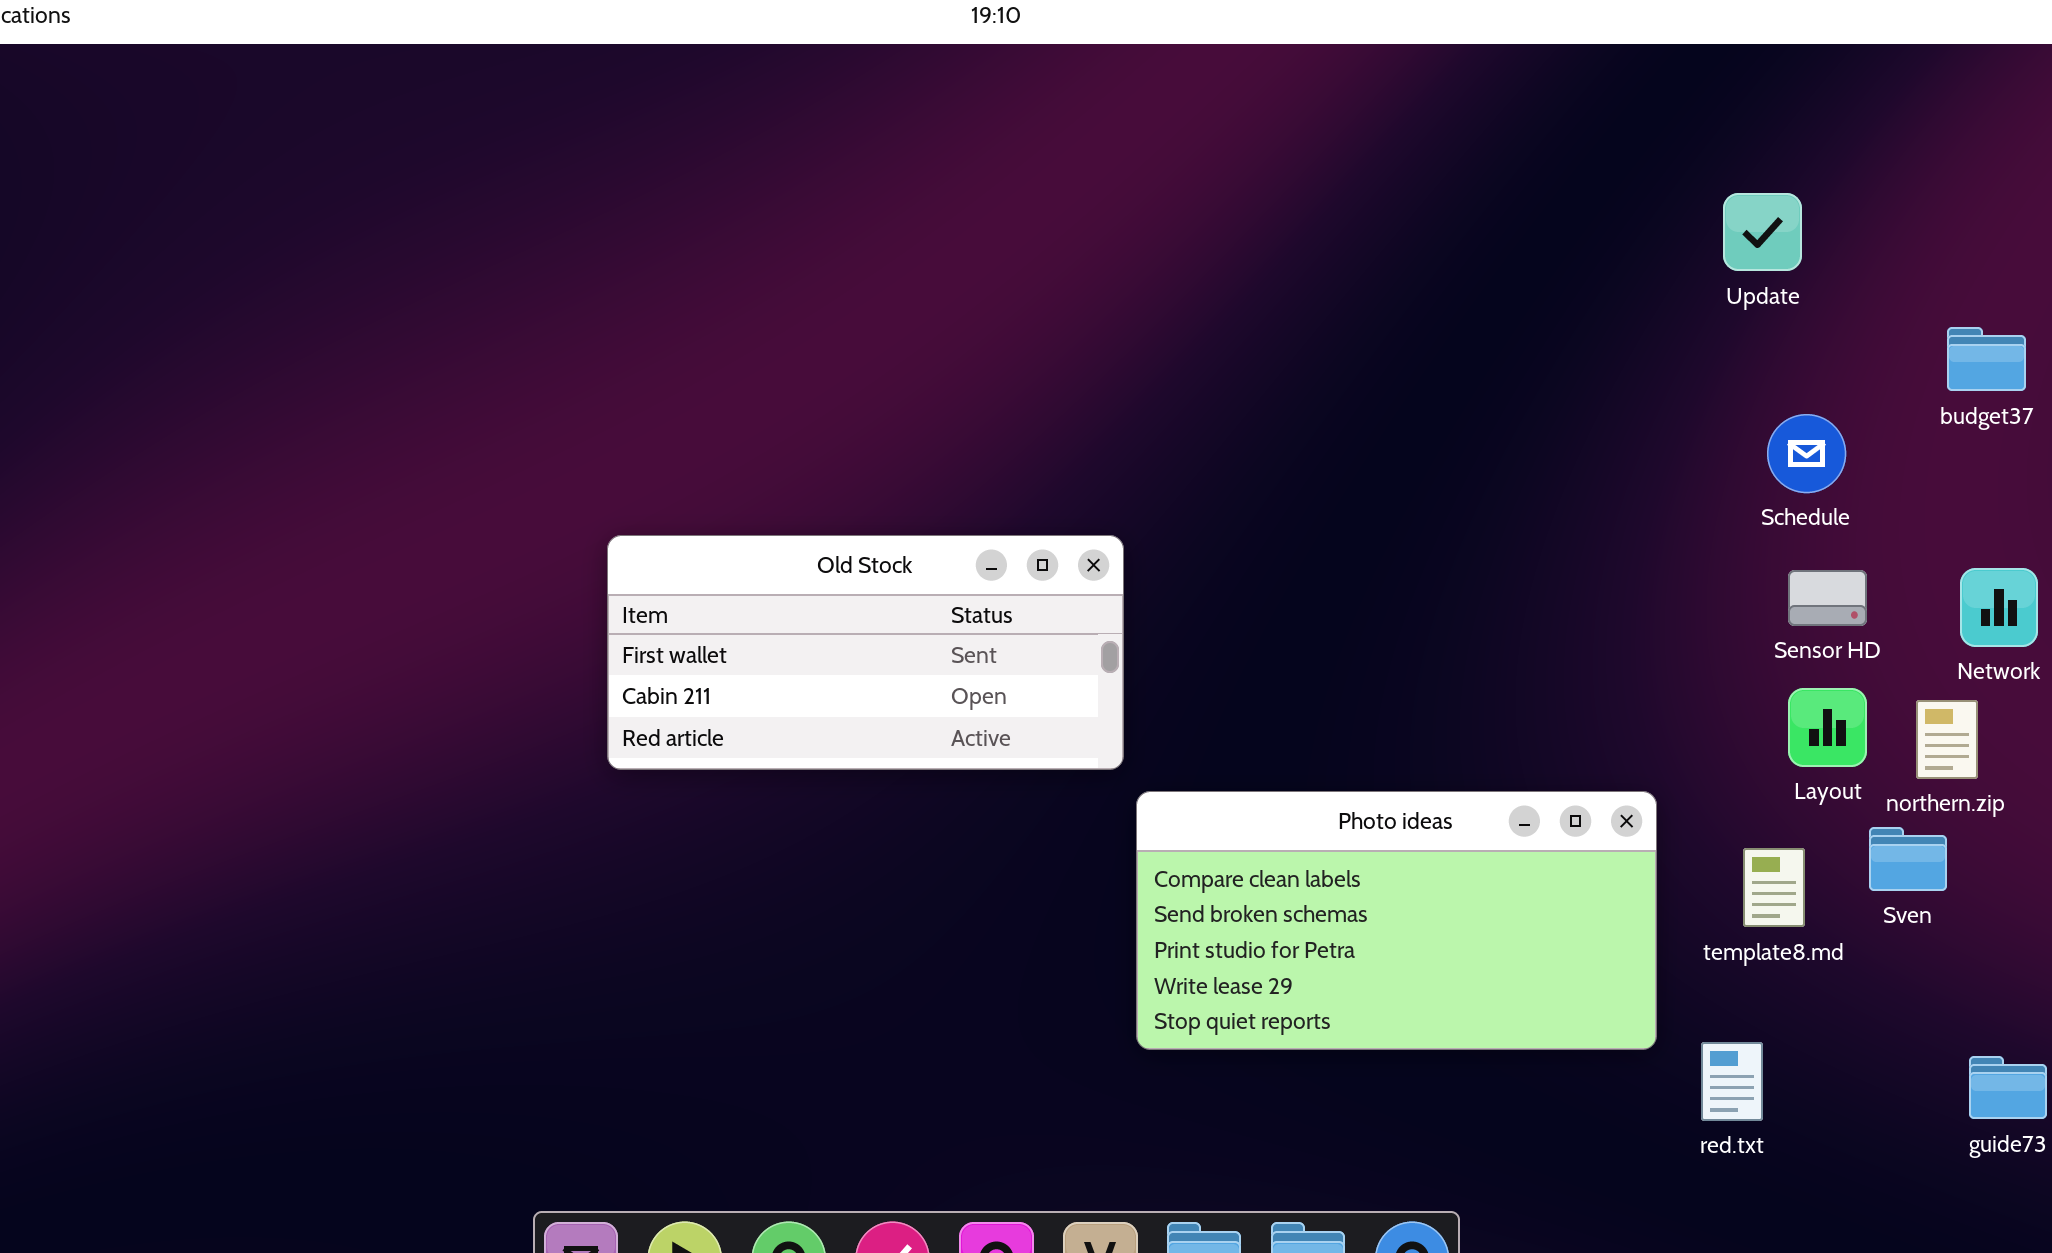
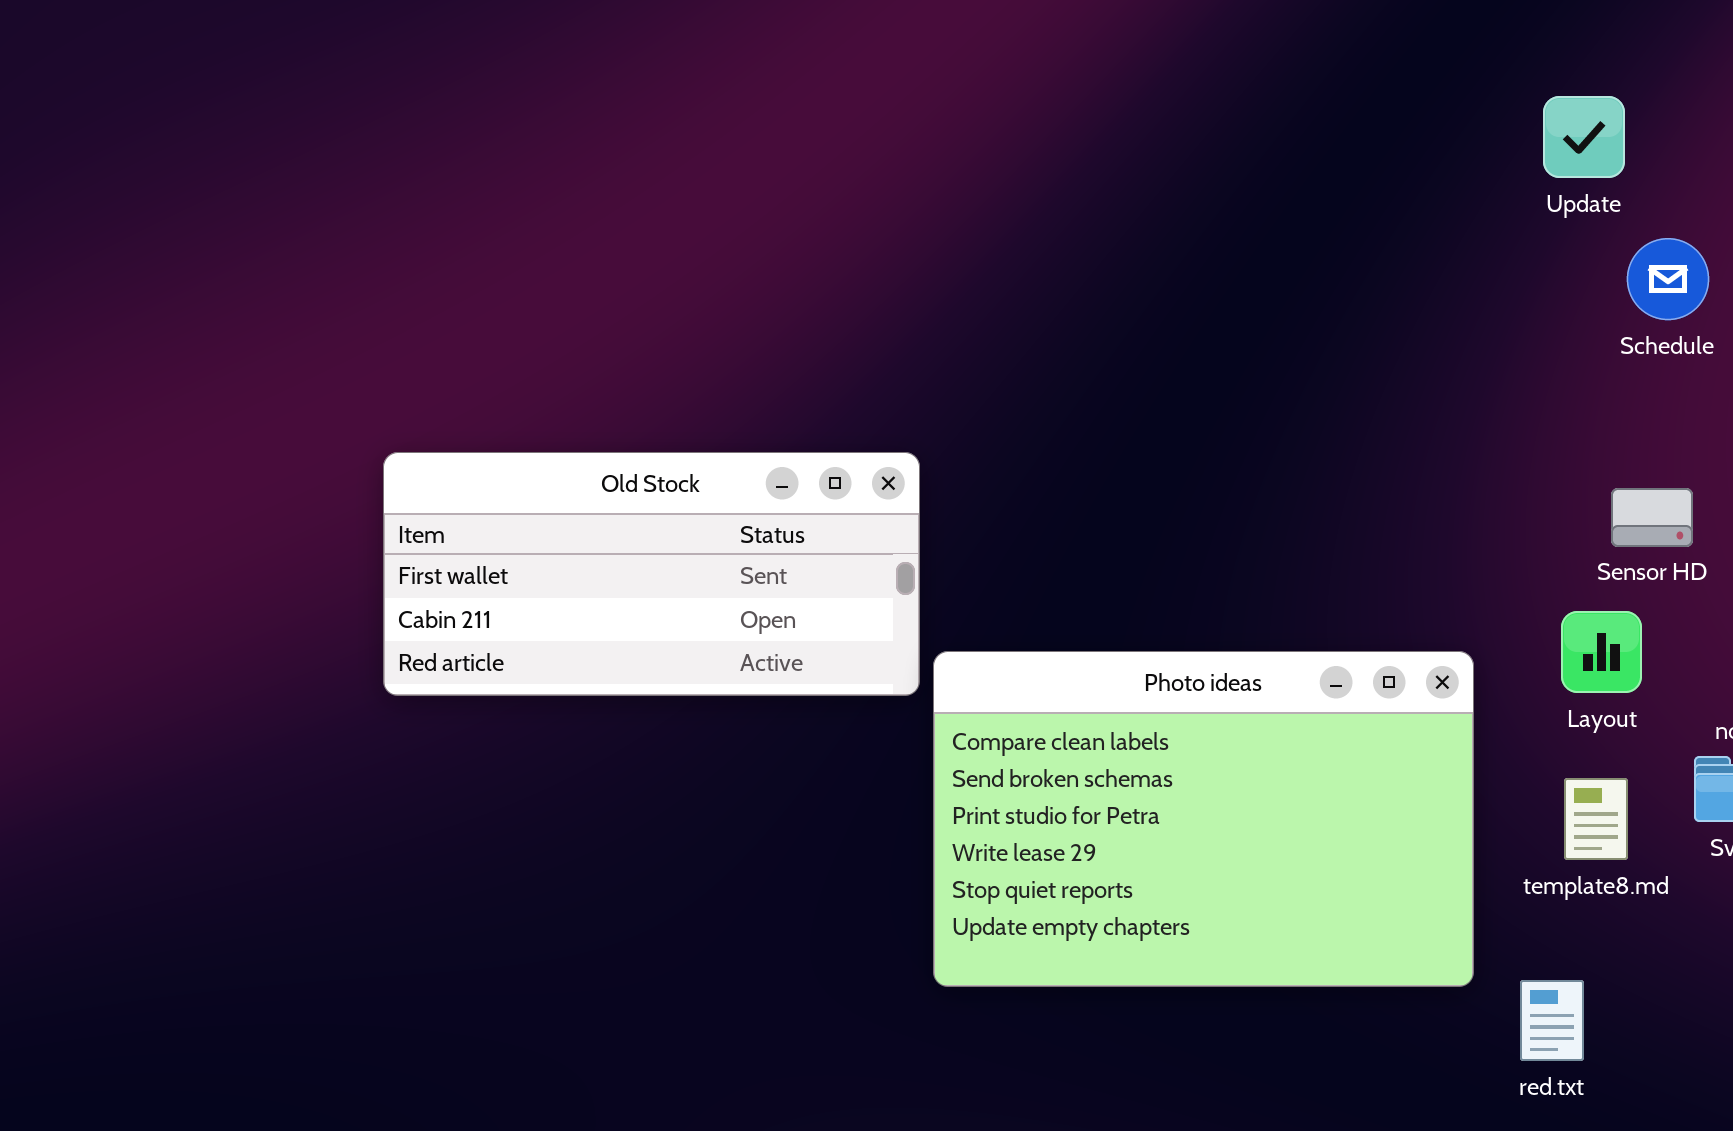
Schedule: [1767,414,1846,493] -> [1627,238,1709,320], moved
Layout: [1788,688,1867,767] -> [1561,611,1642,693], moved
Photo ideas: [1136,791,1657,1050] -> [933,651,1474,987], resized

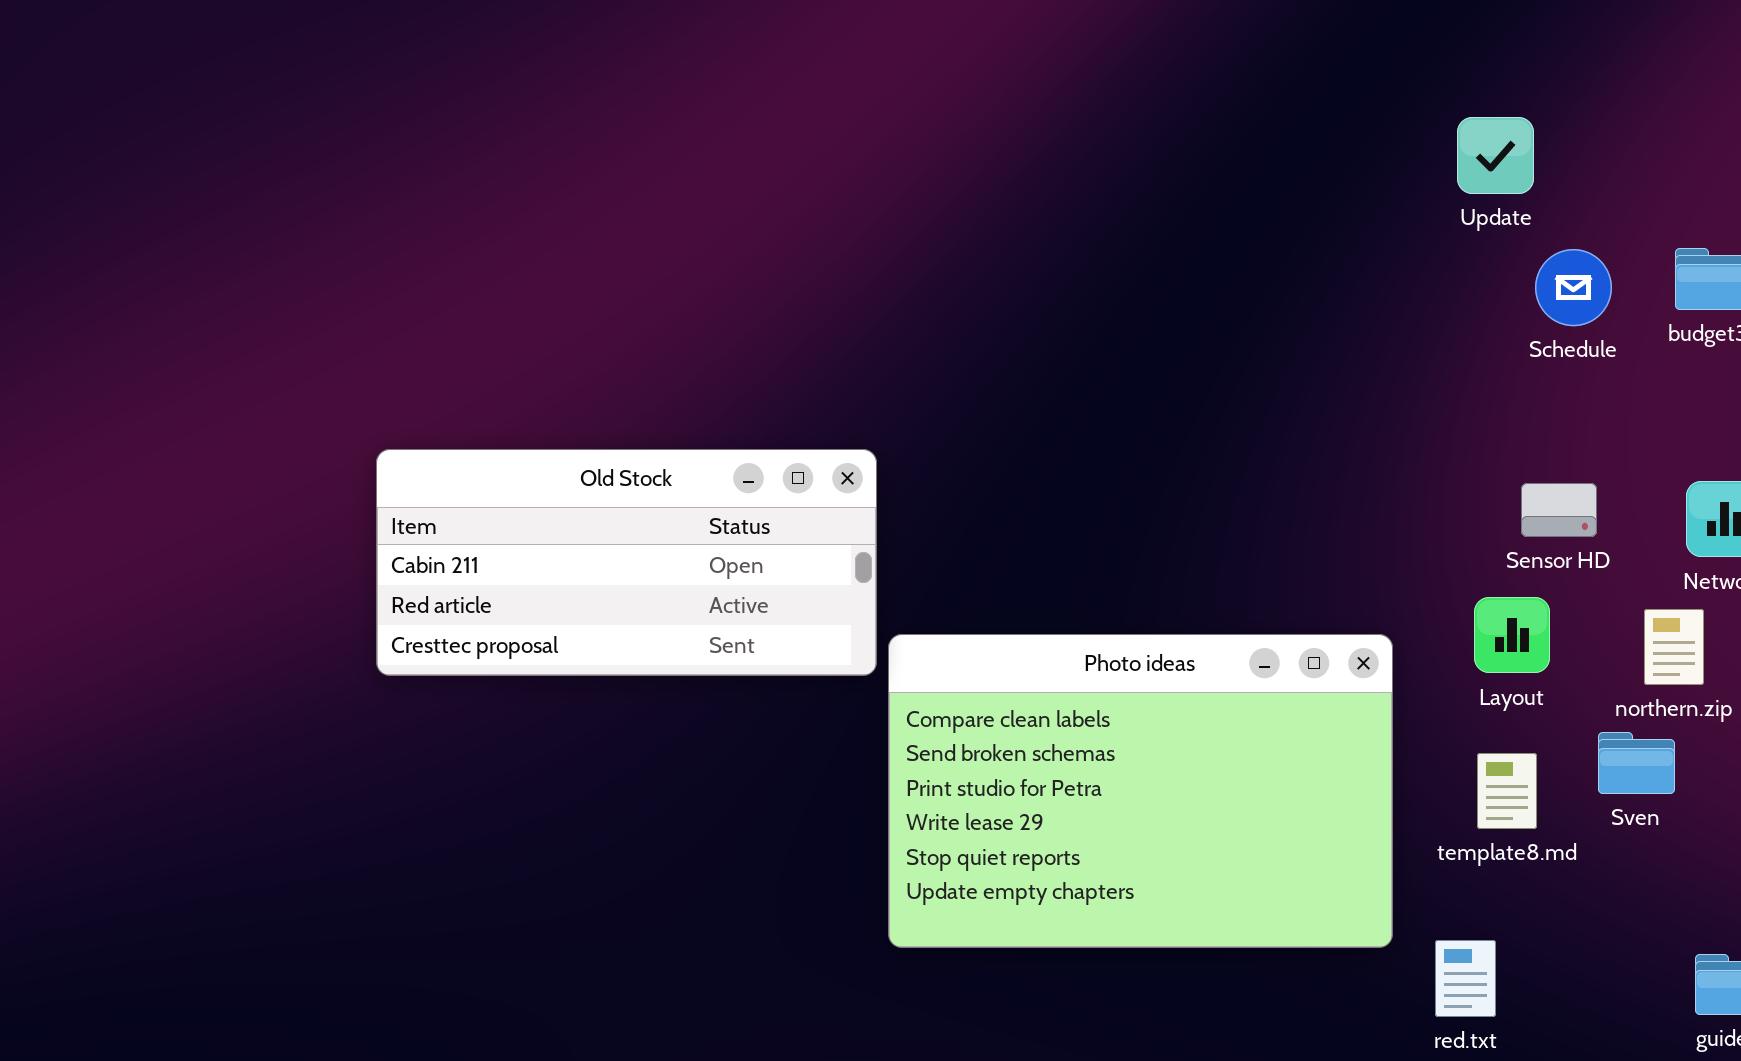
Old Stock: [383,452,920,696] -> [376,449,877,676], scrolled down 1 row

